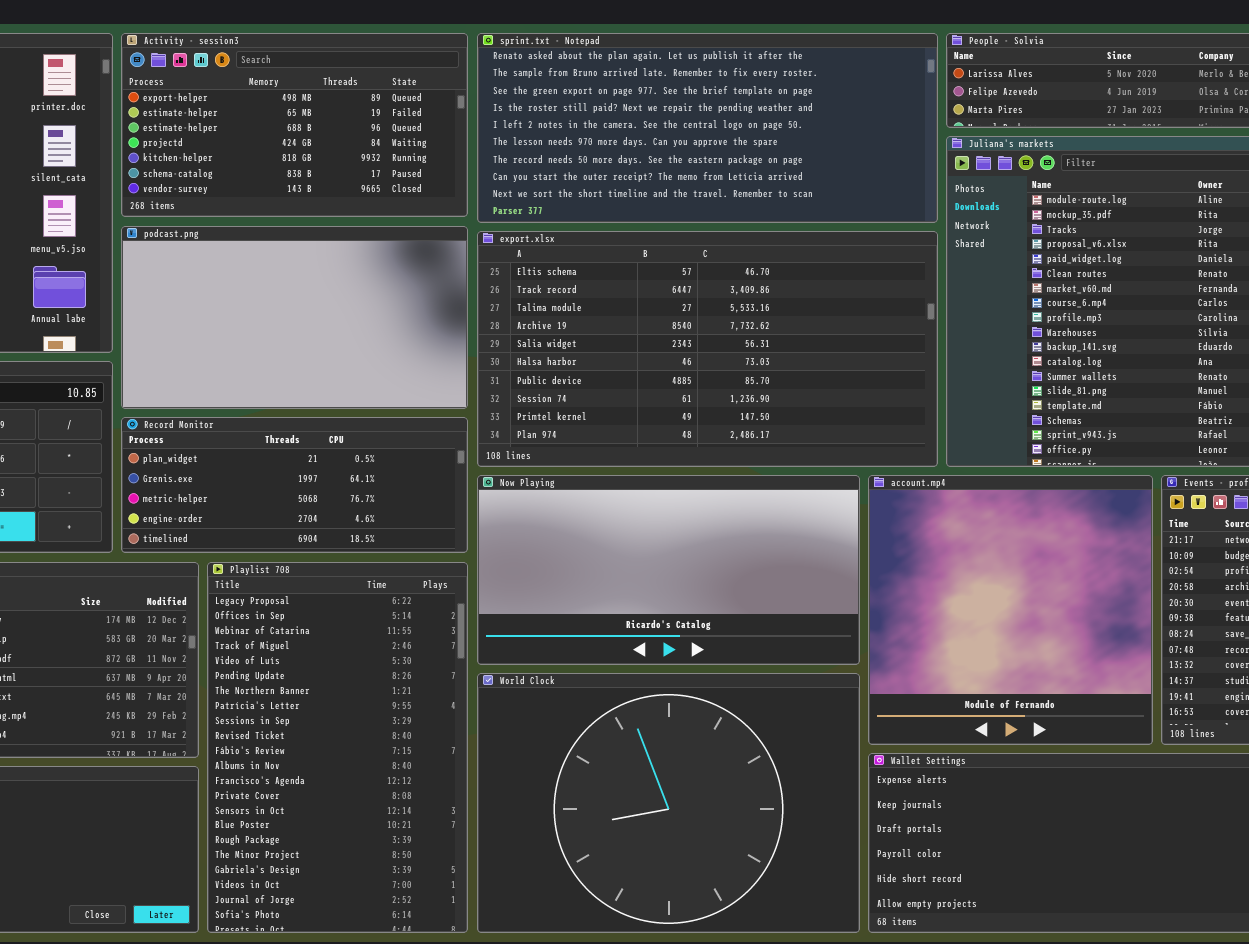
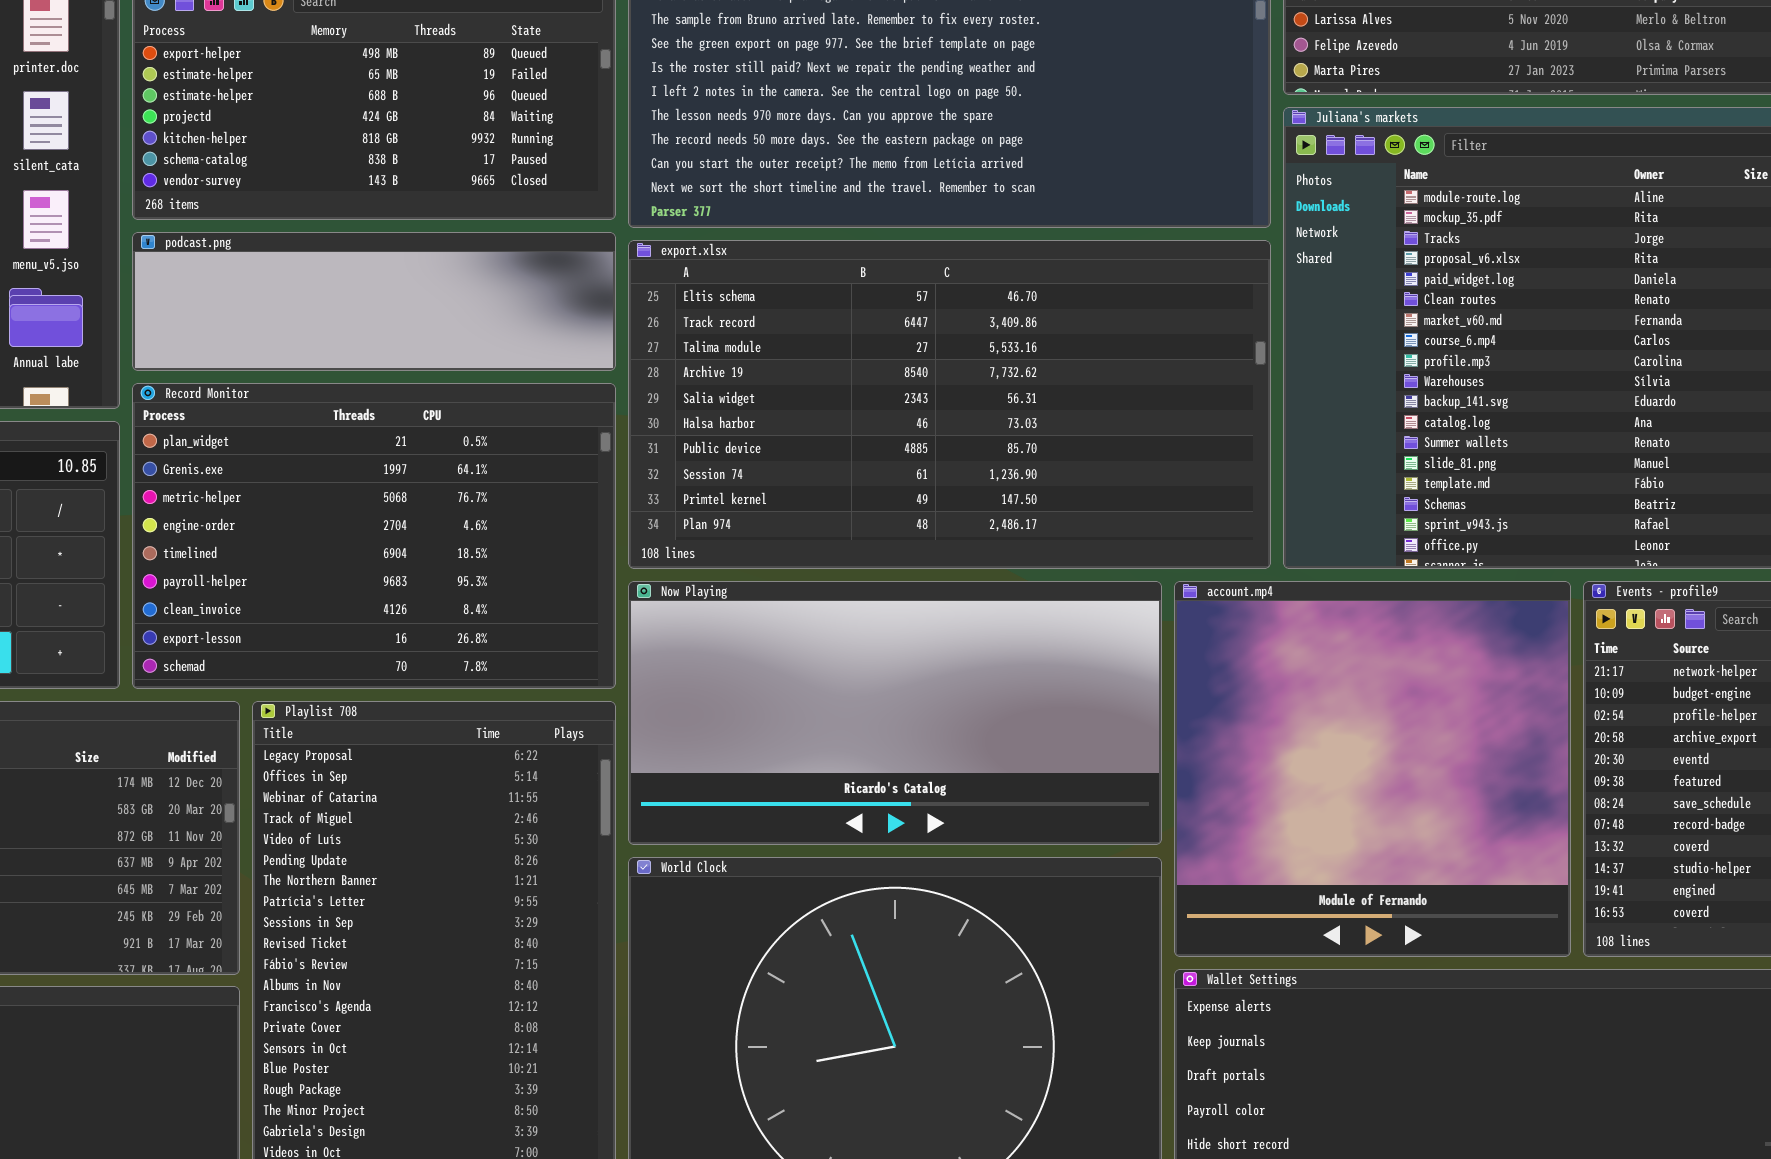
podcast.png: [121,226,468,409] -> [132,232,616,371], resized
Record Monitor: [121,417,468,553] -> [132,383,616,689], resized

